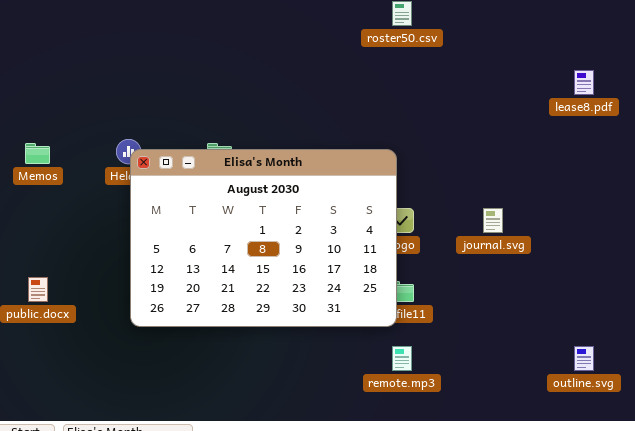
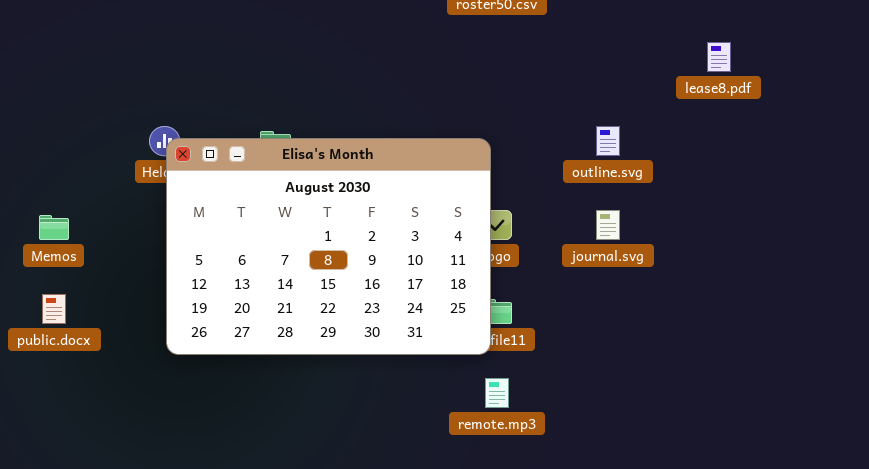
Memos: [25,143,50,164] -> [39,215,69,240], moved
outline.svg: [574,346,594,371] -> [596,126,620,156], moved

